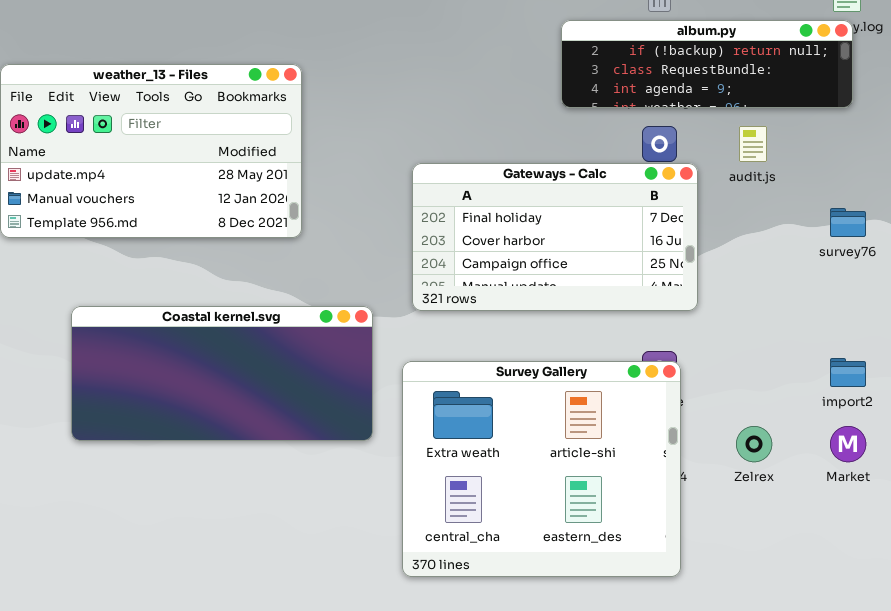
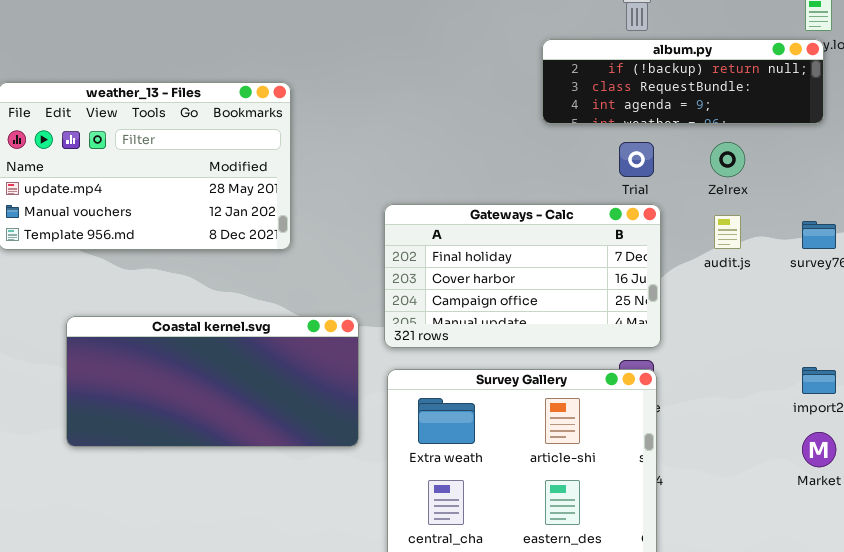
audit.js: [739,126,767,162] -> [714,215,741,249], moved
Gateways - Calc: [412,163,698,311] -> [384,204,661,348], moved
Zelrex: [736,426,772,462] -> [710,142,745,177], moved

